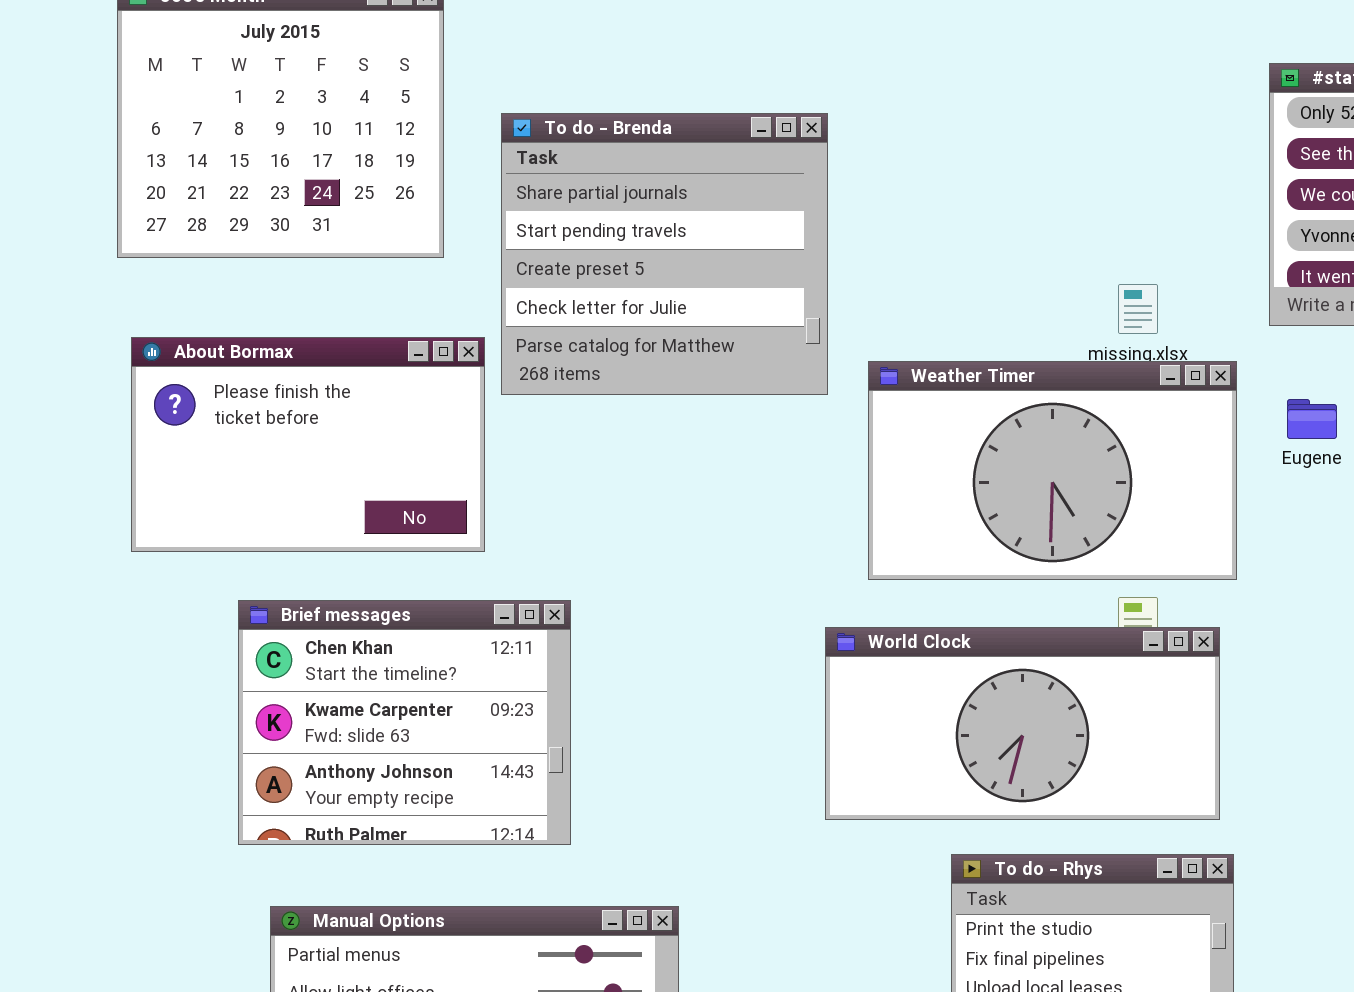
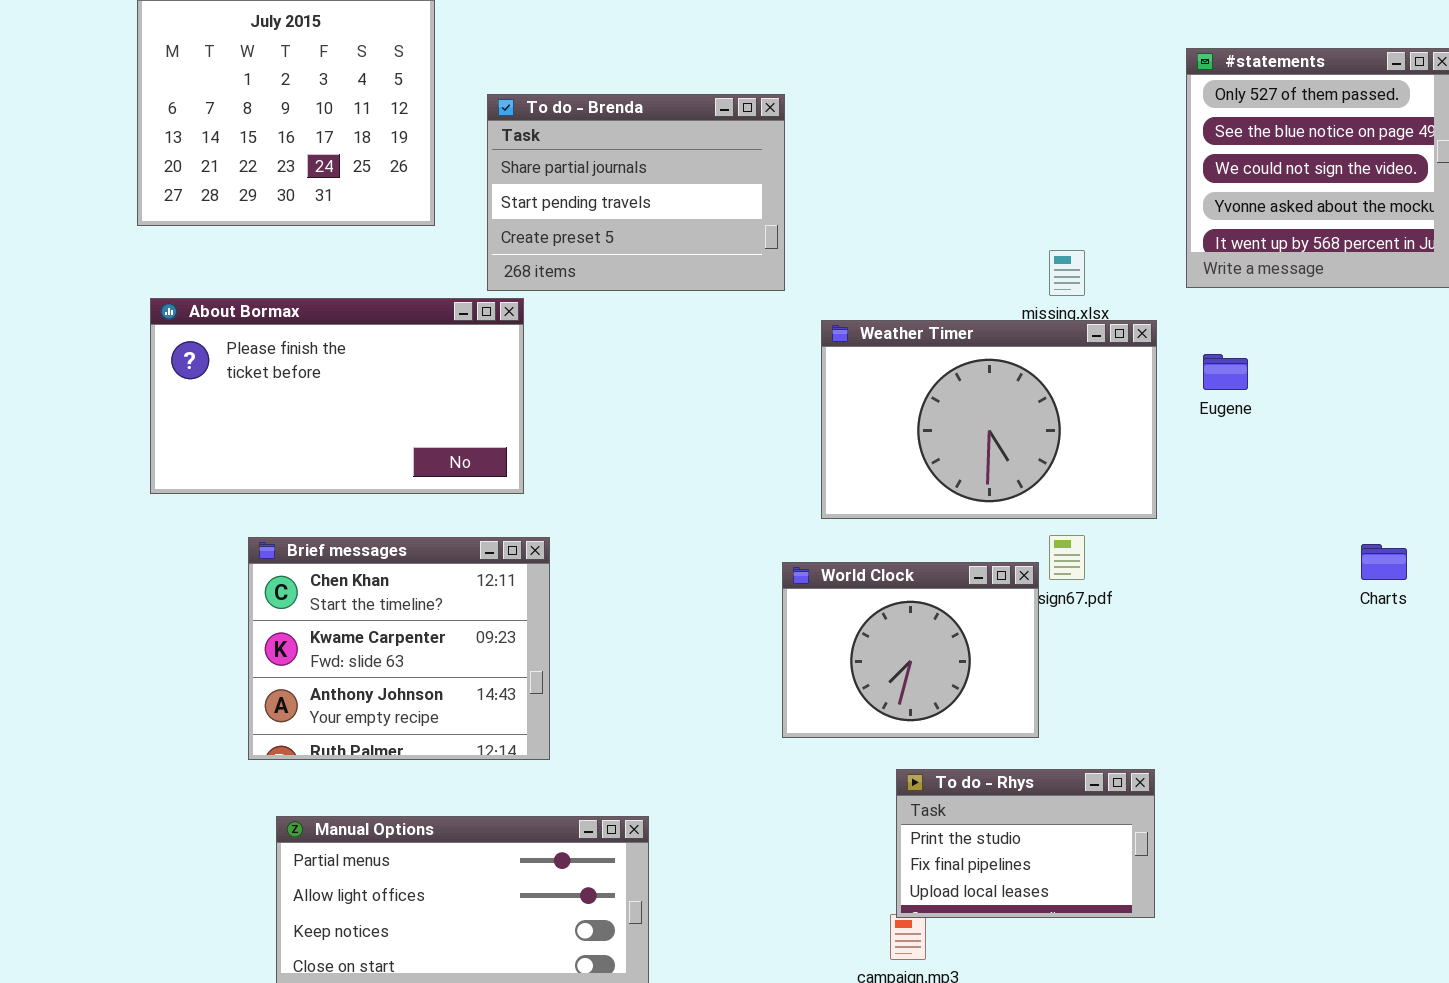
To do - Brenda: [501,113,828,395] -> [487,94,785,291], resized
About Bormax: [131,337,485,552] -> [150,298,524,494], resized
World Clock: [825,627,1220,820] -> [782,562,1039,738], resized

